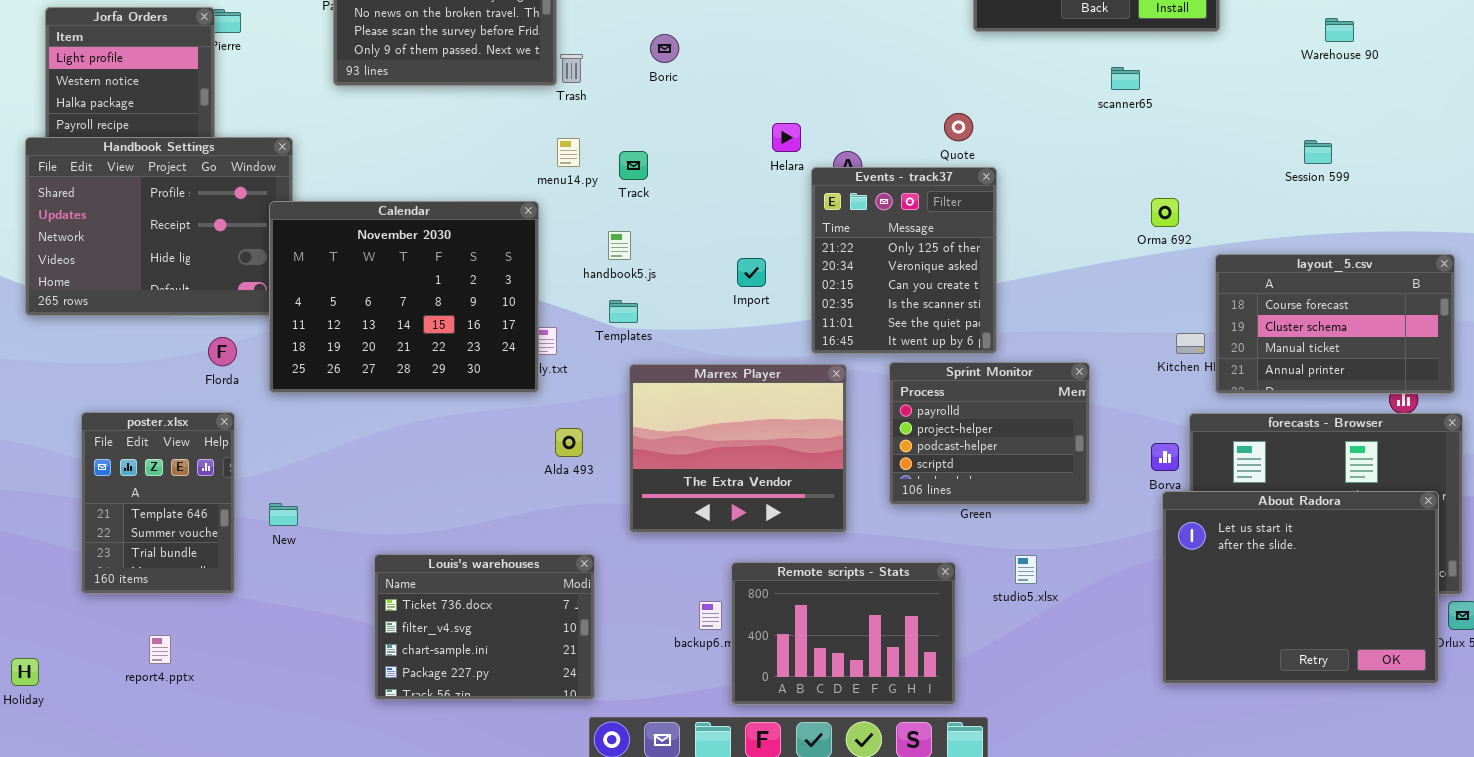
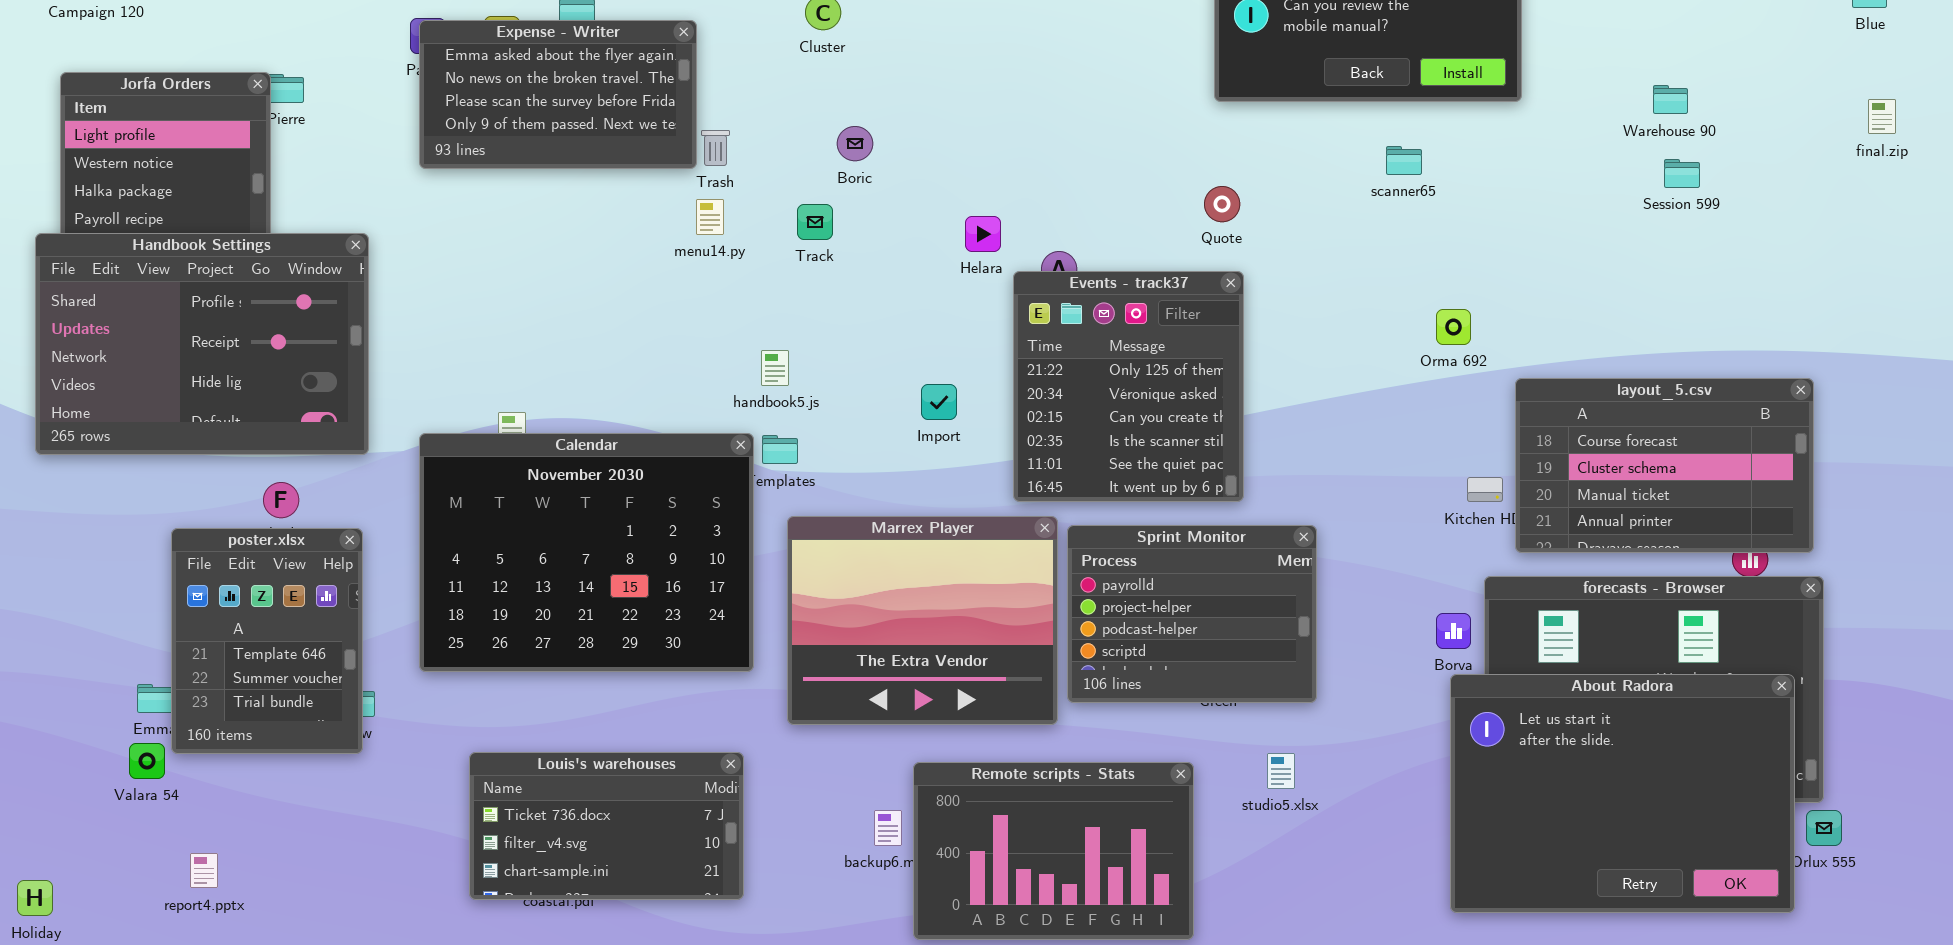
Boric: [650,34,679,63] -> [837,126,873,161], moved
Quote: [944,113,973,141] -> [1204,186,1240,222], moved
menu14.py: [557,138,580,167] -> [696,199,724,235], moved
Session 599: [1304,140,1332,164] -> [1664,159,1700,188], moved
Track: [619,151,648,180] -> [797,204,833,240], moved
Calendar: [269,201,539,393] -> [419,433,754,672], moved
Sprint Monitor: [889,362,1090,505] -> [1067,525,1317,703], moved
poster.xlsx: [81,412,235,594] -> [171,528,363,754], moved
Louis's warehouses: [374,554,595,700] -> [469,752,744,900], resized

